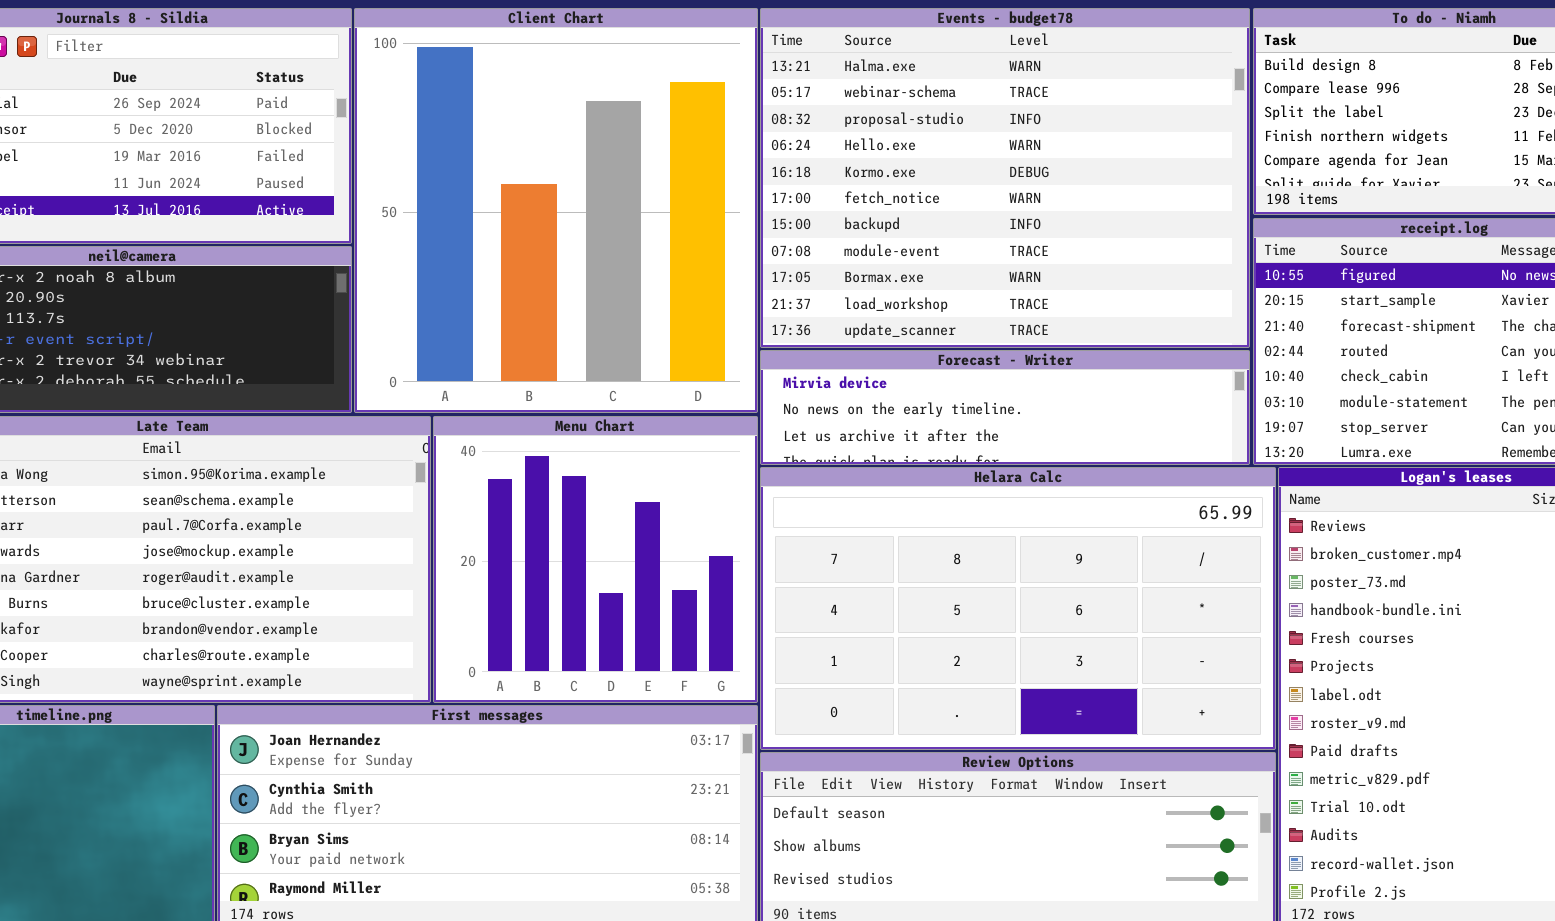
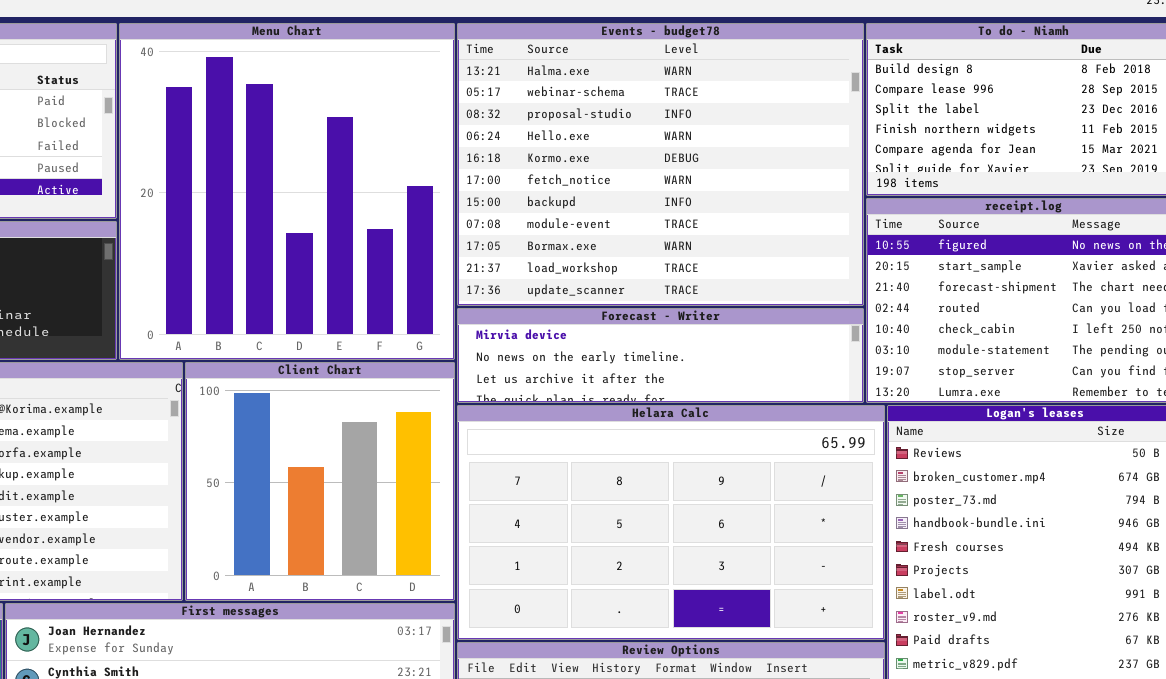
Client Chart: [354,8,758,413] -> [185,362,455,601], moved, resized
Menu Chart: [433,416,758,703] -> [119,23,455,360], moved, resized

